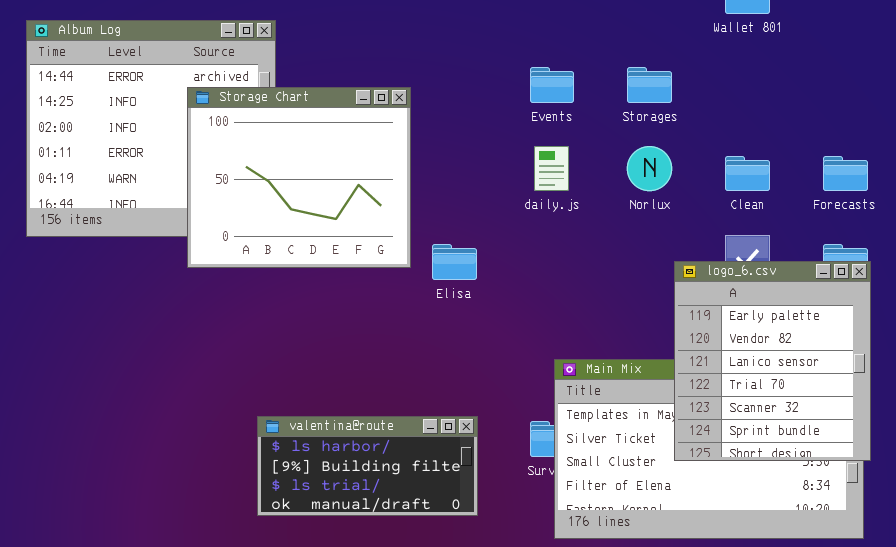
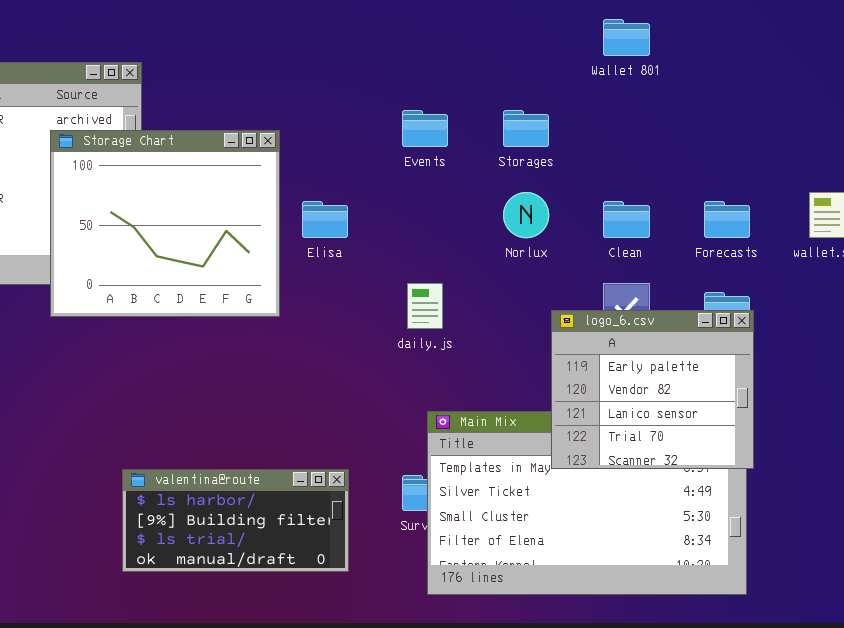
daily.js: [534,146,569,191] -> [407,283,443,329], moved
Elisa: [432,244,477,280] -> [302,201,348,238], moved
logo_6.csv: [674,261,871,461] -> [551,310,754,469], resized

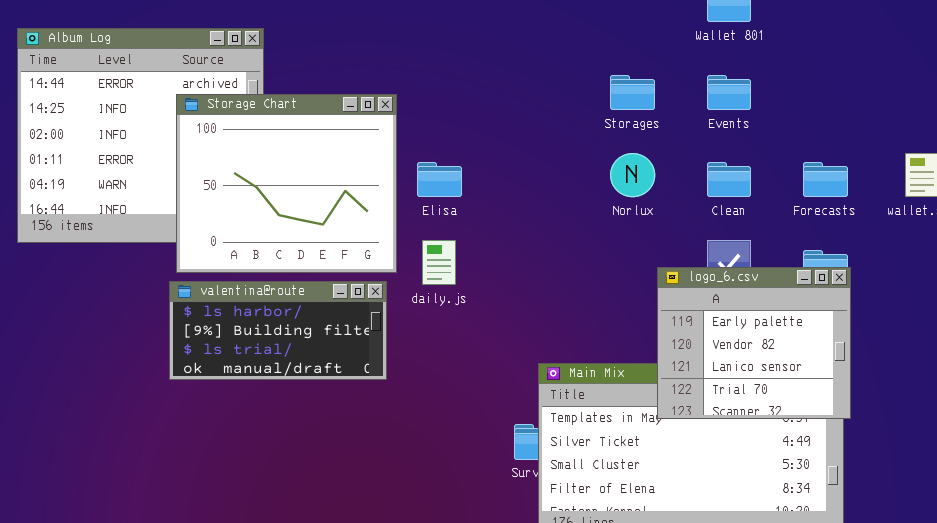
Events: [402,110,448,147] -> [707,75,751,110], moved
daily.js: [407,283,443,329] -> [422,240,456,285], moved
valentina@route: [122,469,349,572] -> [169,281,387,380], moved

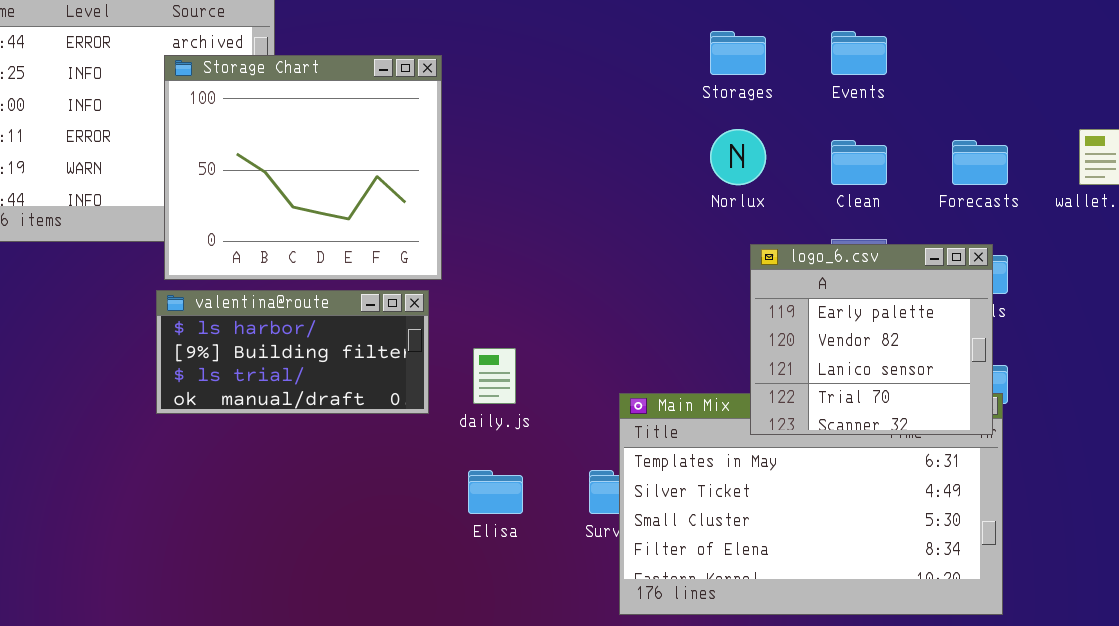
Elisa: [417,162,462,197] -> [468,470,523,514], moved
daily.js: [422,240,456,285] -> [473,348,516,404], moved
logo_6.csv: [657,267,851,419] -> [750,244,993,435], moved

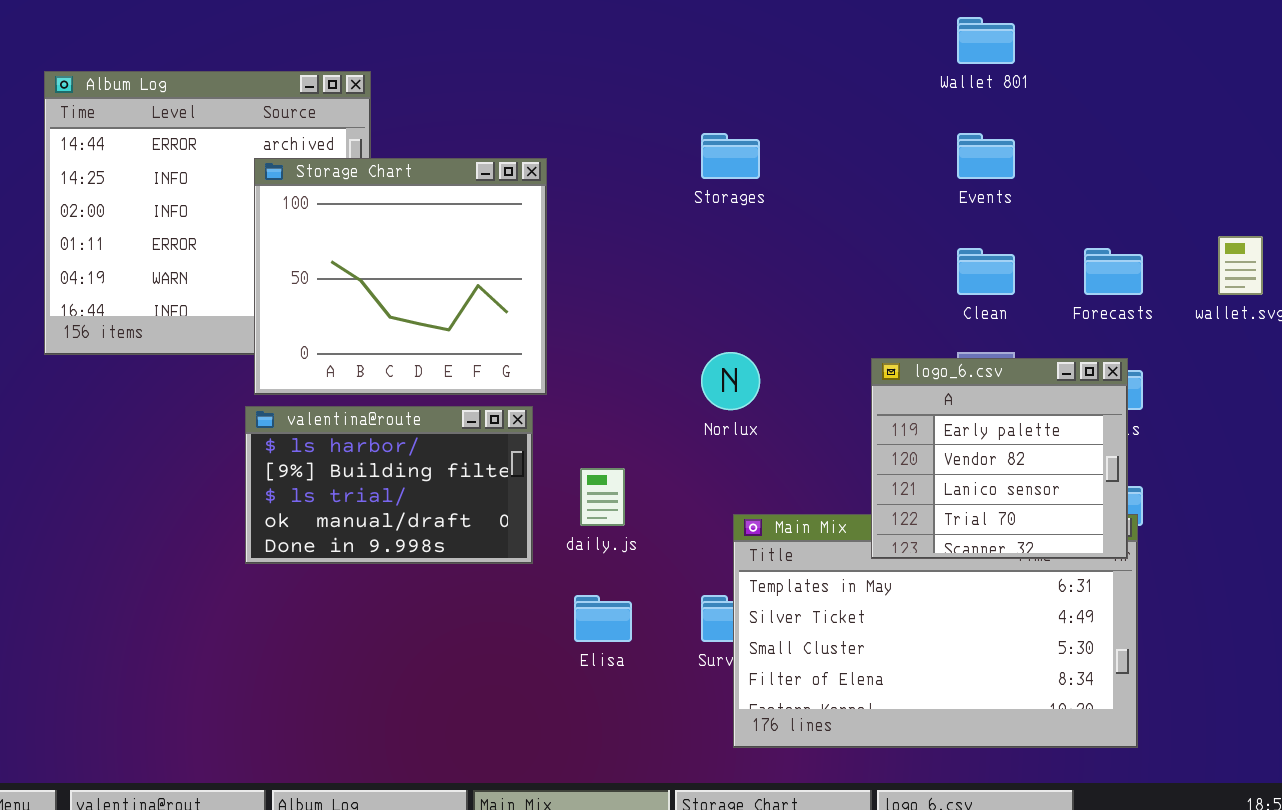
Storages: [710,31,766,75] -> [701,133,760,179], moved
Norlux: [710,129,766,185] -> [701,352,760,410], moved
valentina@route: [156,290,429,414] -> [245,406,533,564], resized

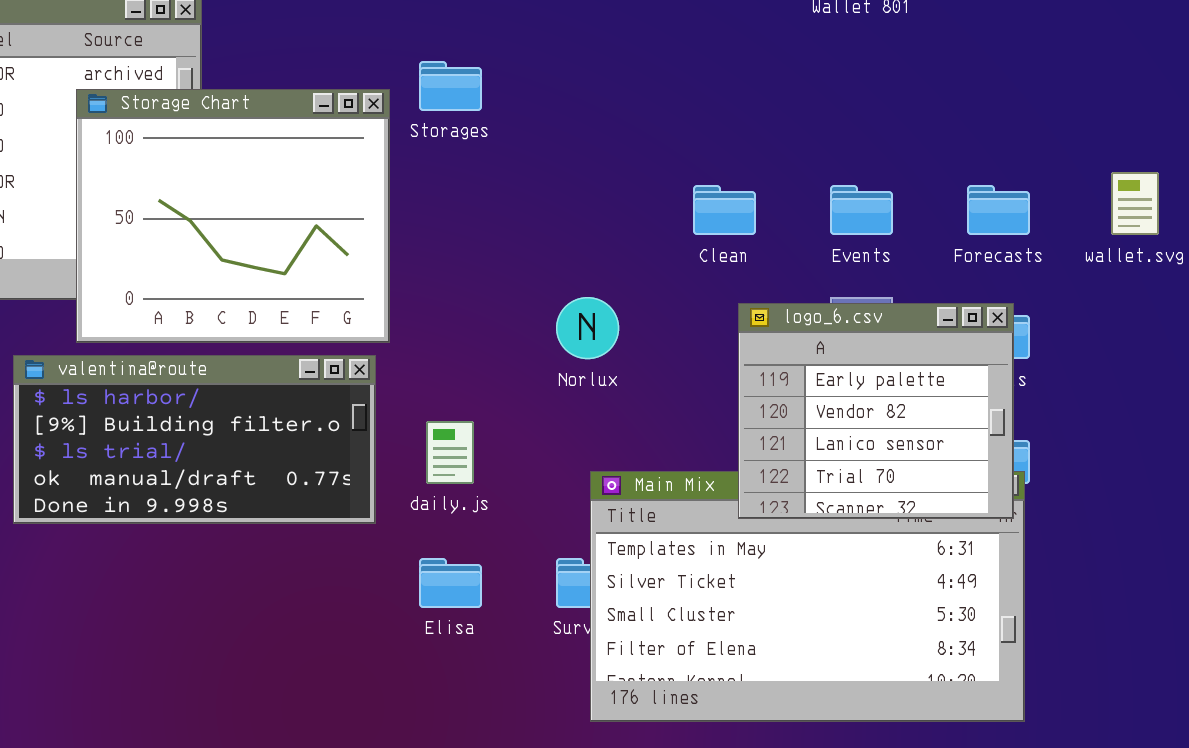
Storages: [701,133,760,179] -> [419,61,482,111], moved
Events: [957,133,1015,179] -> [830,185,893,235], moved
Clean: [957,248,1015,295] -> [693,185,756,235], moved
valentina@route: [245,406,533,564] -> [13,355,376,524], resized

